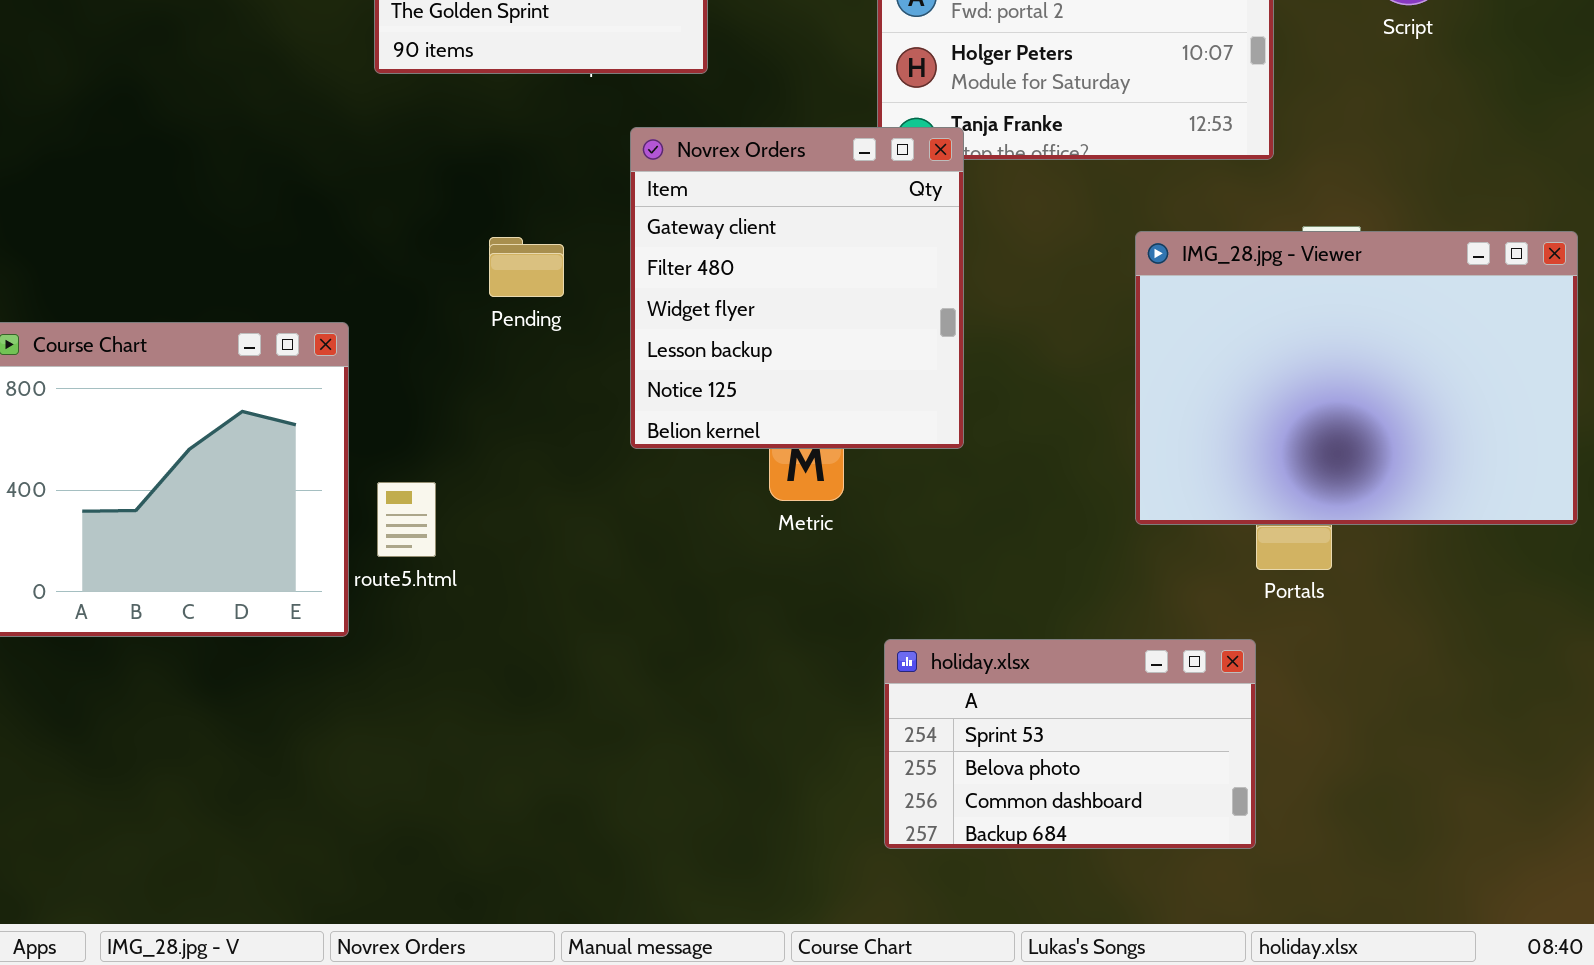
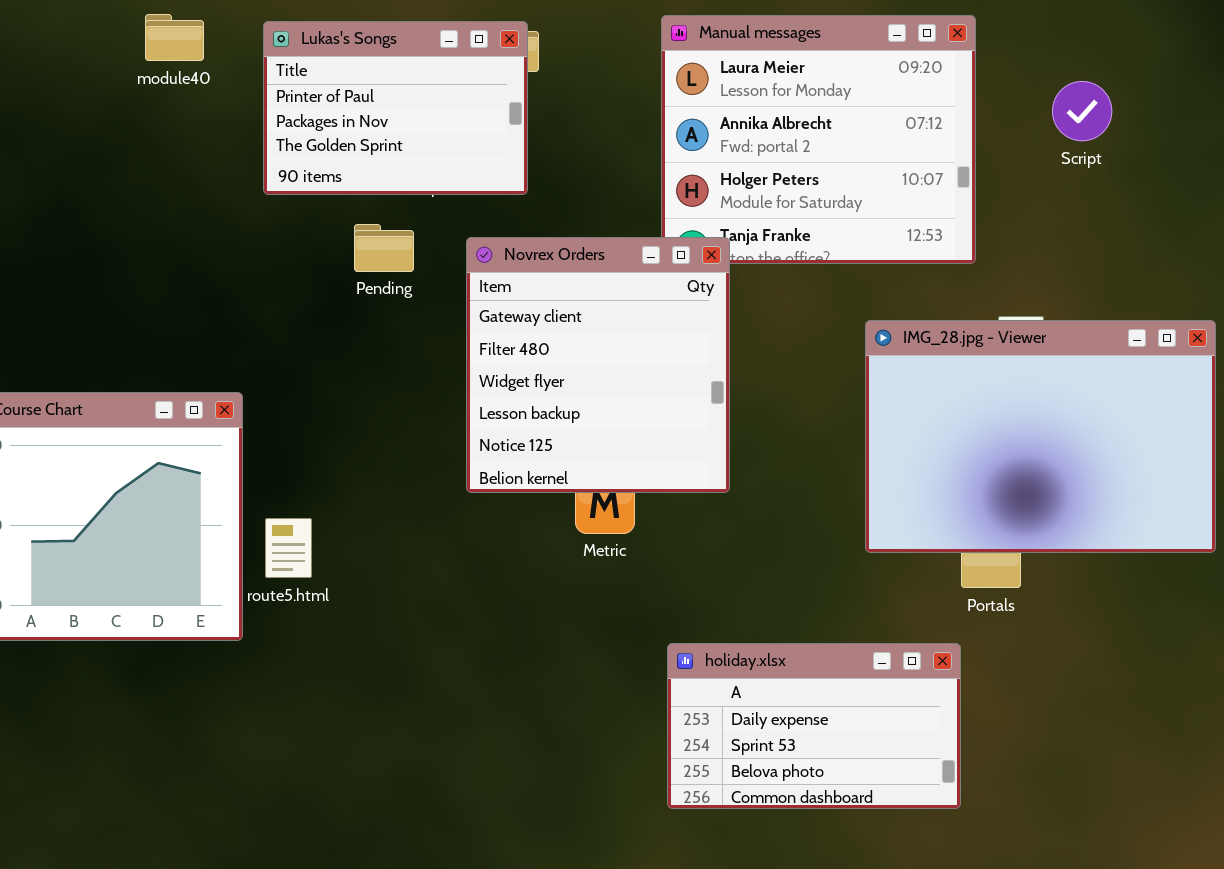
Pending: [489,237,564,297] -> [354,224,414,272], moved
holiday.xlsx: [884,639,1256,849] -> [667,643,961,809], scrolled up 1 row

